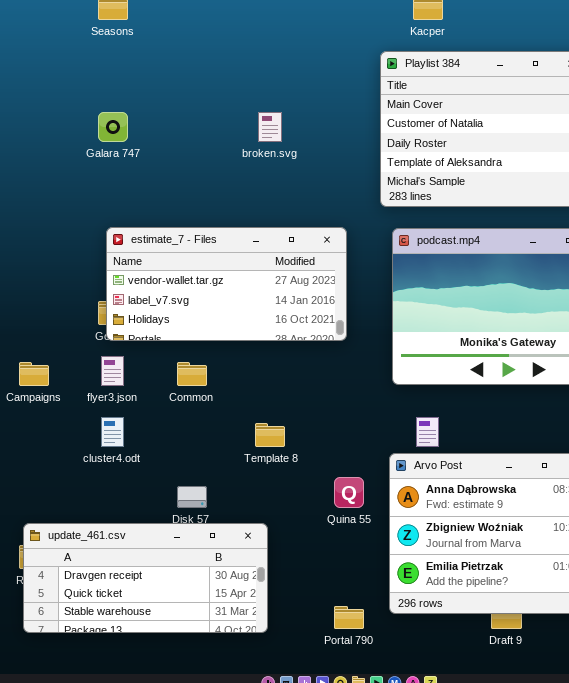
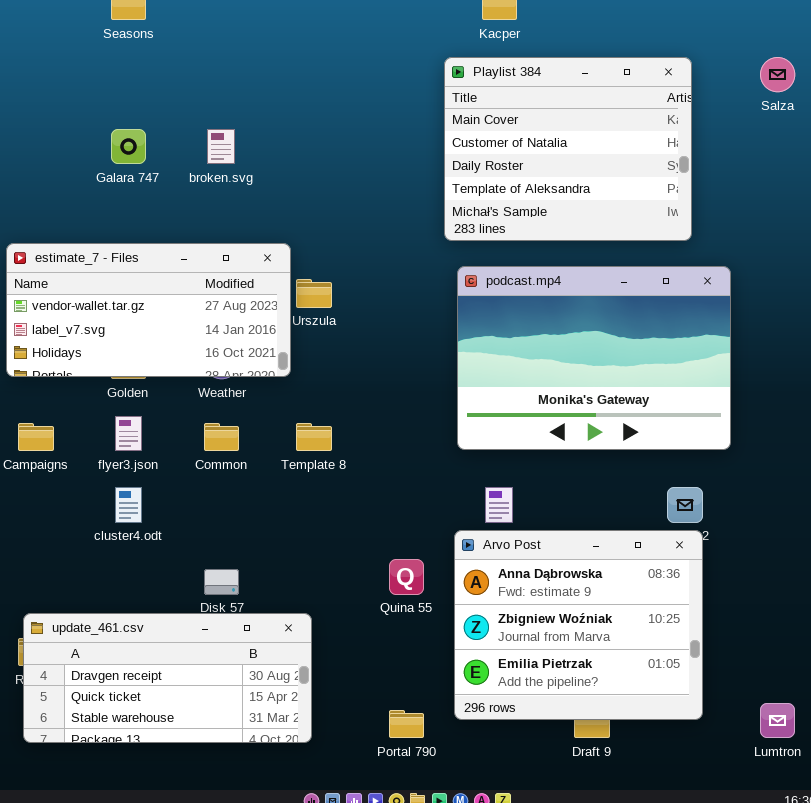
broken.svg: [258,112,282,142] -> [207,129,235,164], moved
estimate_7 - Files: [106,227,347,341] -> [6,243,291,377], moved
Template 8: [255,423,285,447] -> [296,423,332,451], moved

